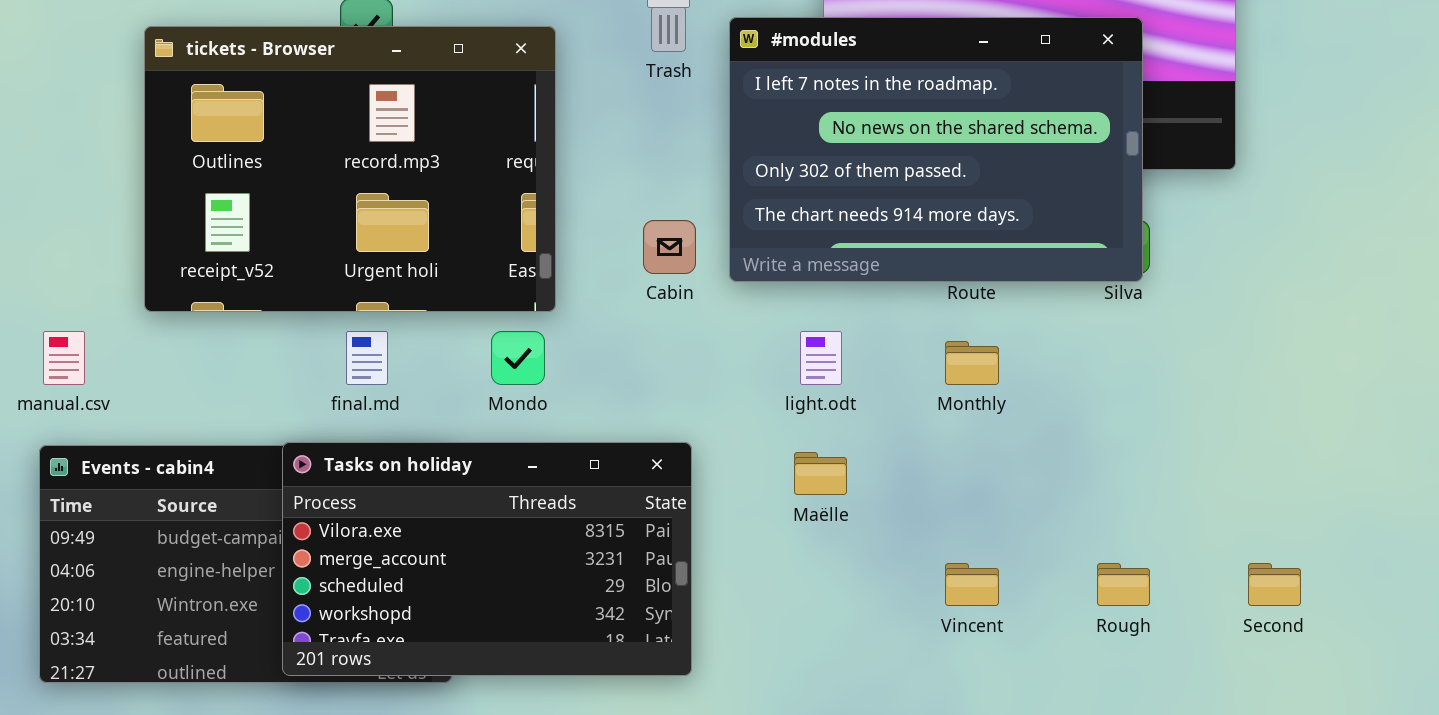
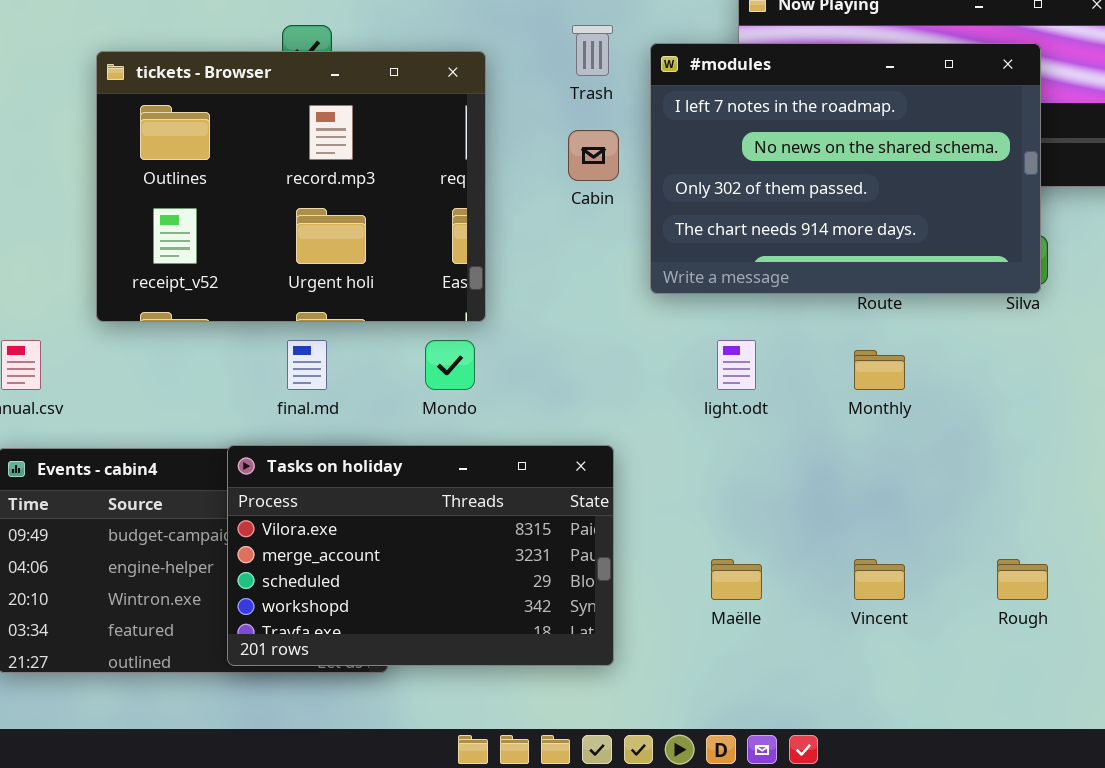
Cabin: [643,220,696,274] -> [568,130,619,181], moved
Maëlle: [794,452,847,495] -> [711,559,762,600], moved

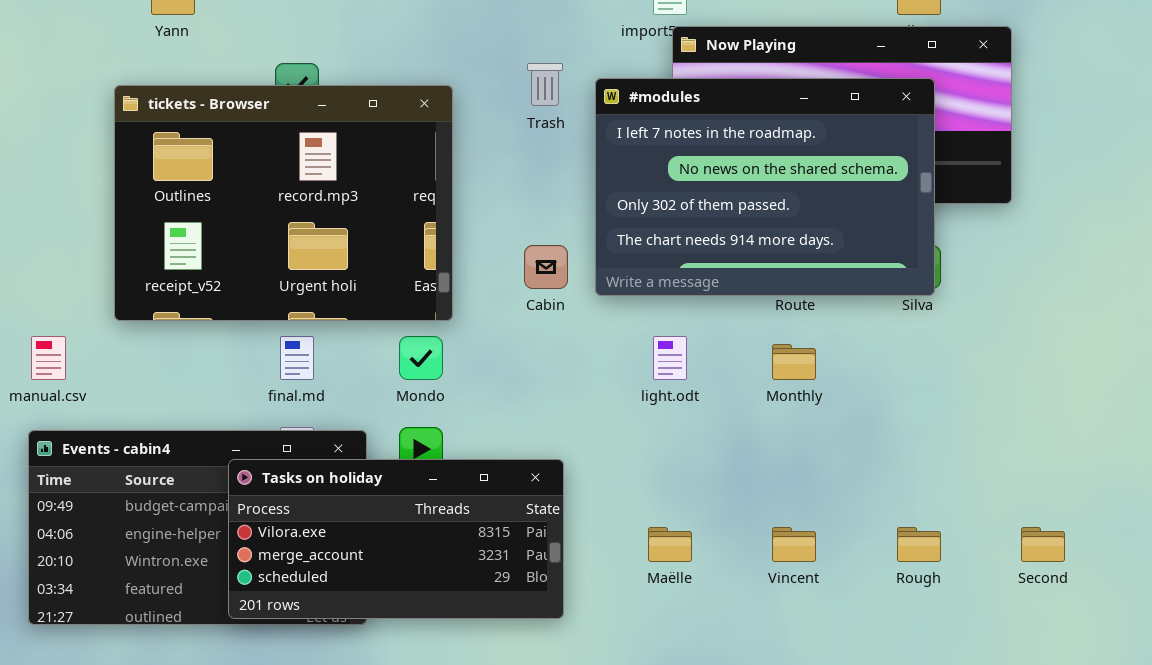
Cabin: [568,130,619,181] -> [524,245,568,289], moved
Tasks on holiday: [227,445,614,666] -> [228,459,564,619], resized

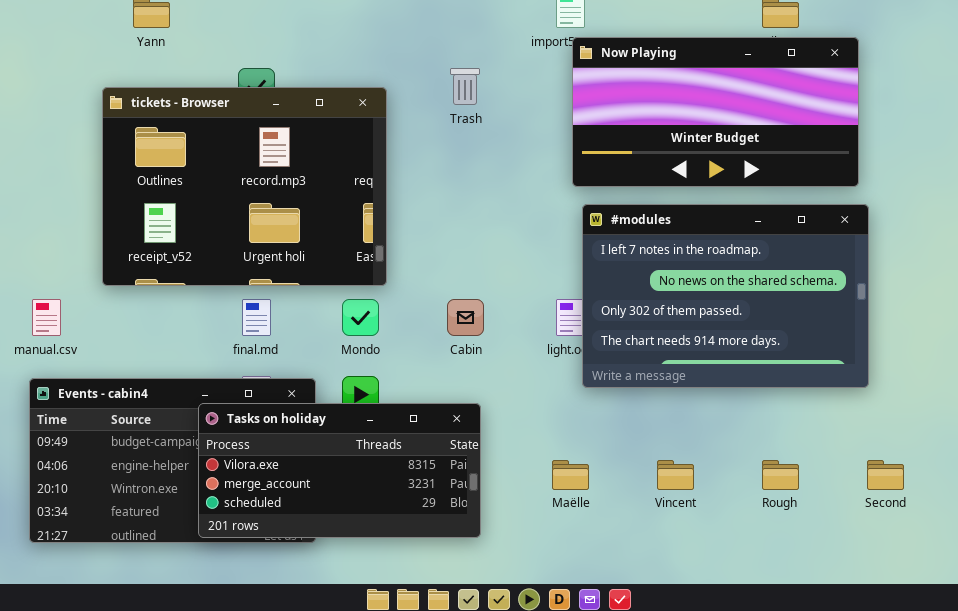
#modules: [595,78,935,296] -> [582,204,869,388], moved
Cabin: [524,245,568,289] -> [447,299,484,336], moved

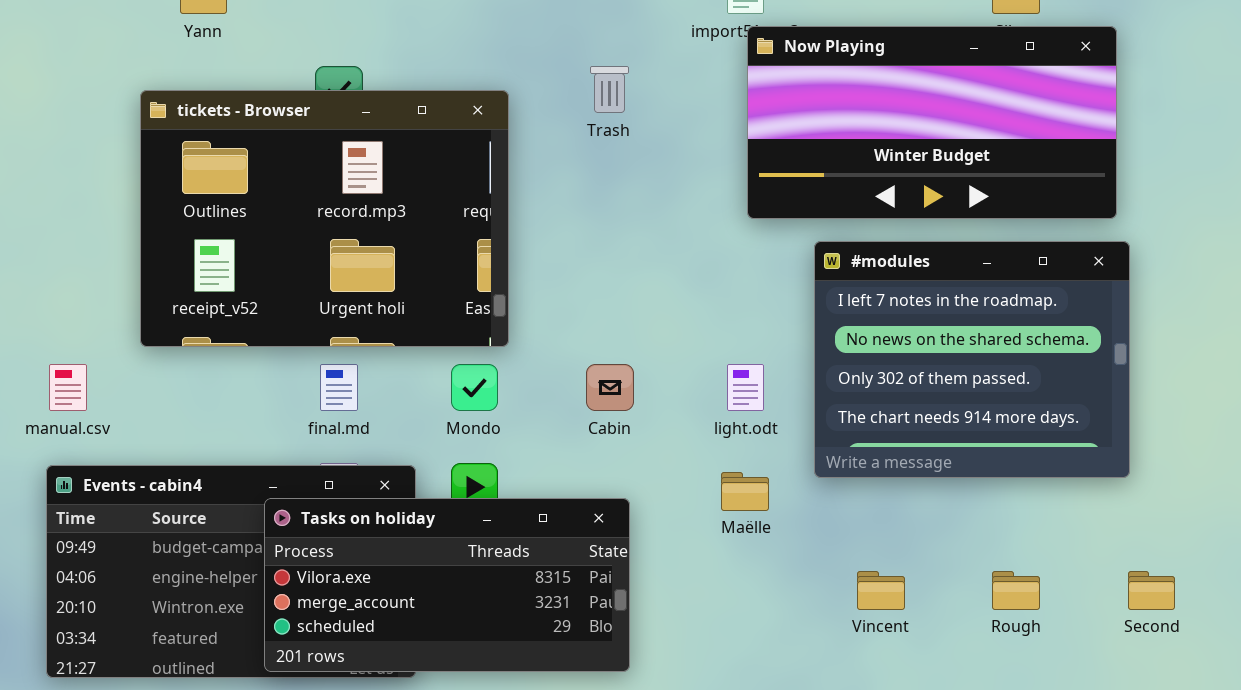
#modules: [582,204,869,388] -> [814,241,1130,478], resized
Maëlle: [552,460,589,490] -> [721,472,769,511], moved

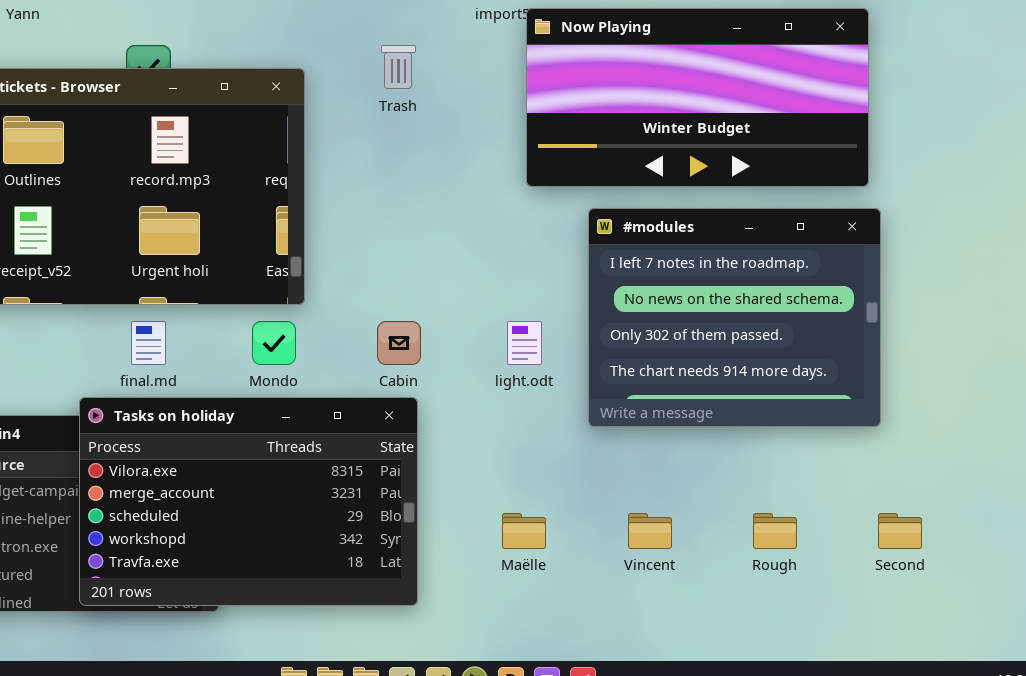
Maëlle: [721,472,769,511] -> [502,513,546,549], moved
Tasks on holiday: [264,498,630,672] -> [79,397,418,606], resized

